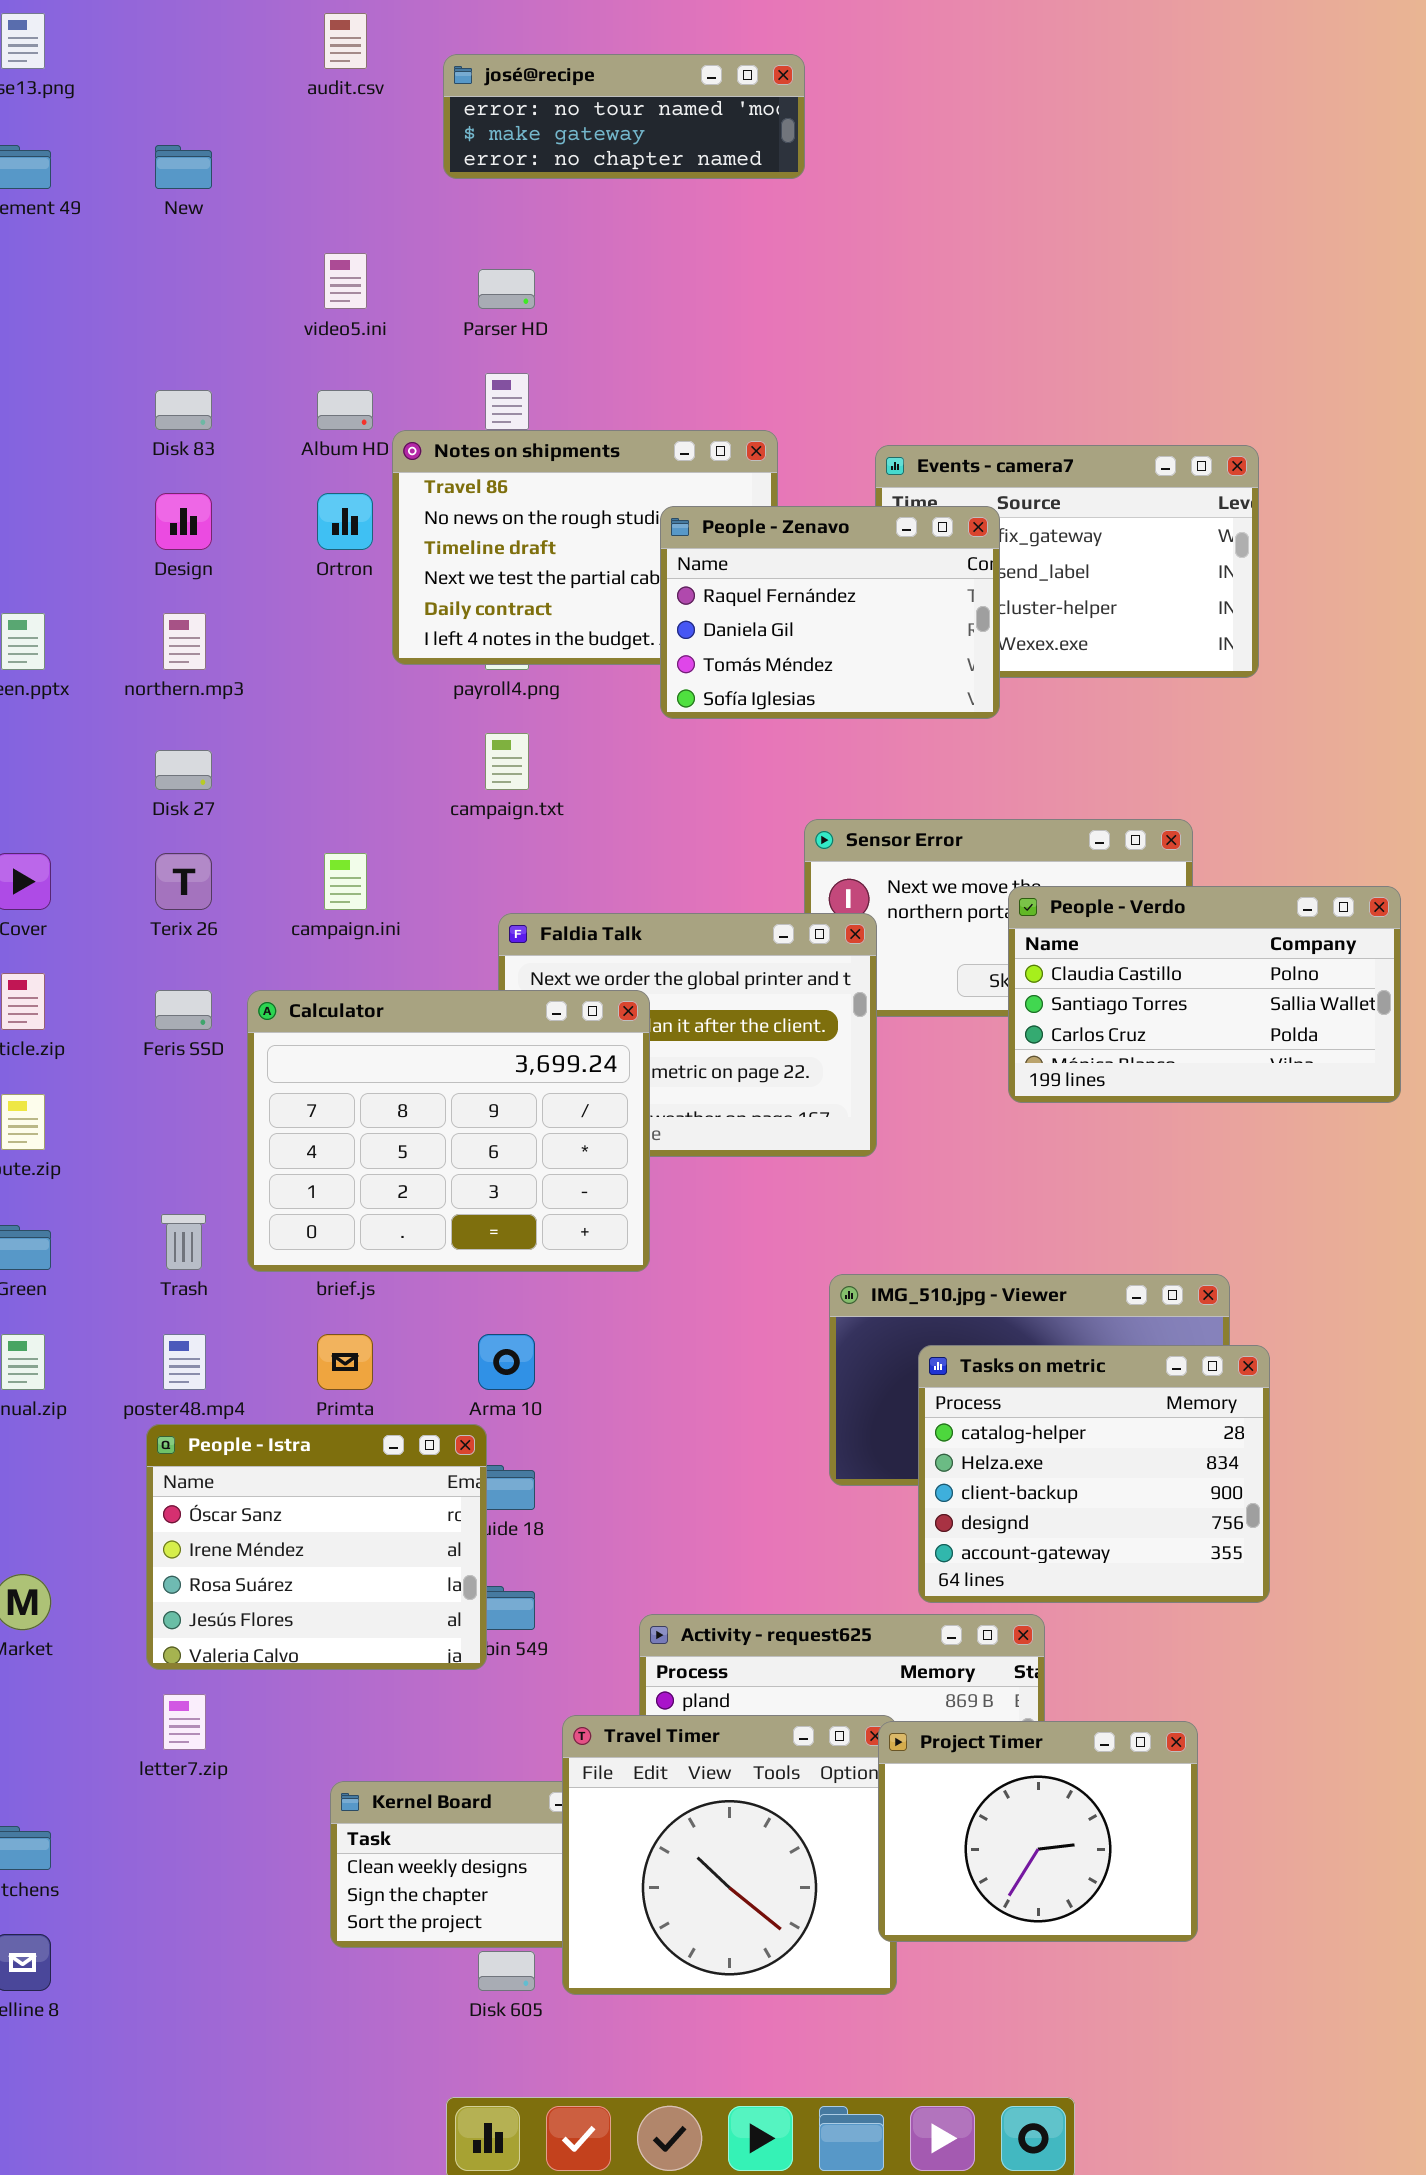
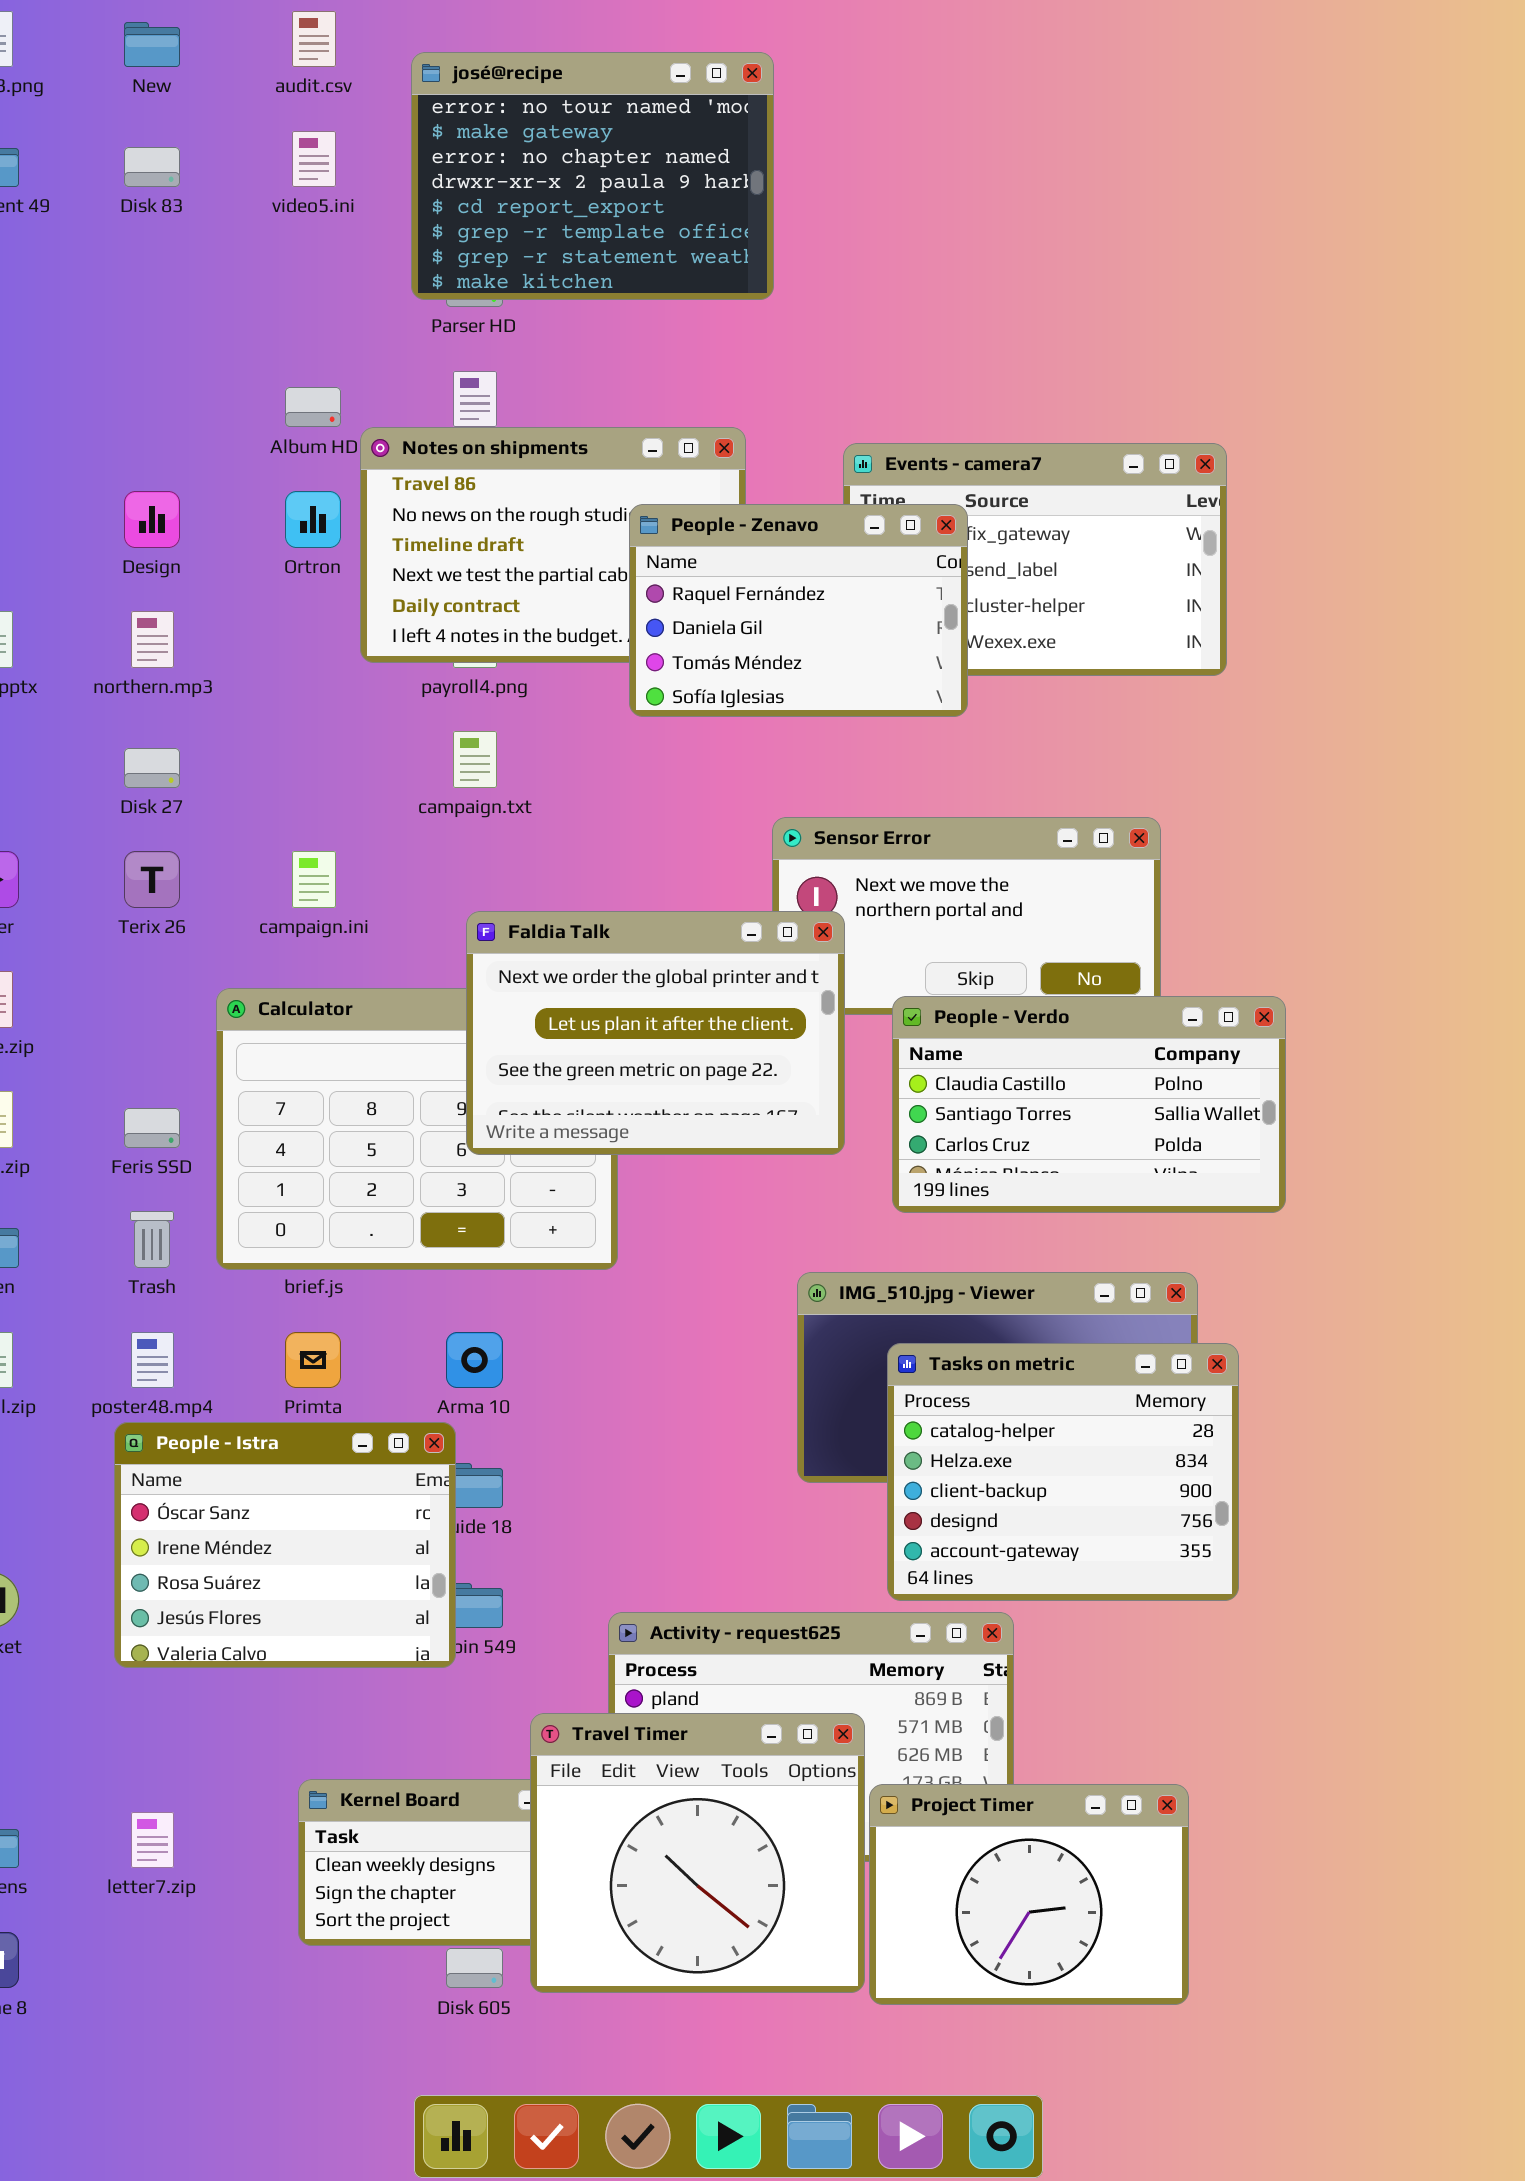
josé@recipe: [443,54,805,179] -> [411,52,774,300], resized
New: [155,145,212,189] -> [124,22,180,67], moved
video5.ini: [324,253,367,309] -> [292,131,336,187], moved
Disk 83: [155,390,212,430] -> [124,147,180,187], moved
People - Verdo: [1008,886,1401,1103] -> [892,996,1286,1213], moved
Faldia Talk: [498,913,877,1157] -> [466,911,845,1155], raised
Feris SSD: [155,990,212,1030] -> [124,1108,180,1148], moved
letter7.zip: [163,1694,206,1750] -> [131,1812,174,1868], moved
Project Timer: [878,1721,1198,1942] -> [869,1784,1189,2005], moved

